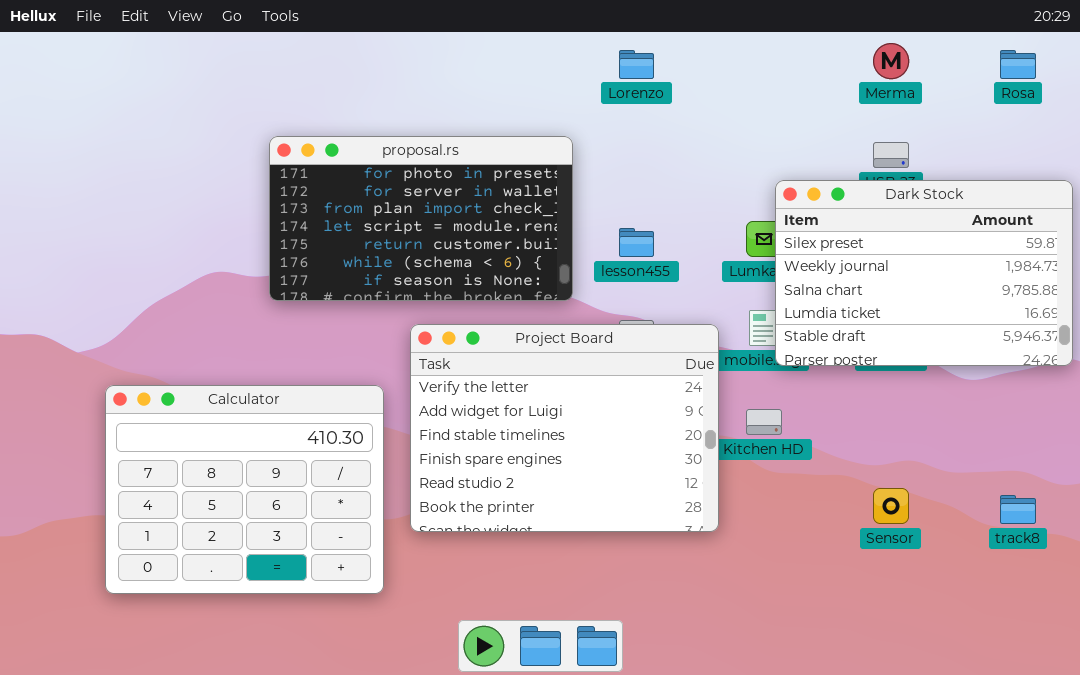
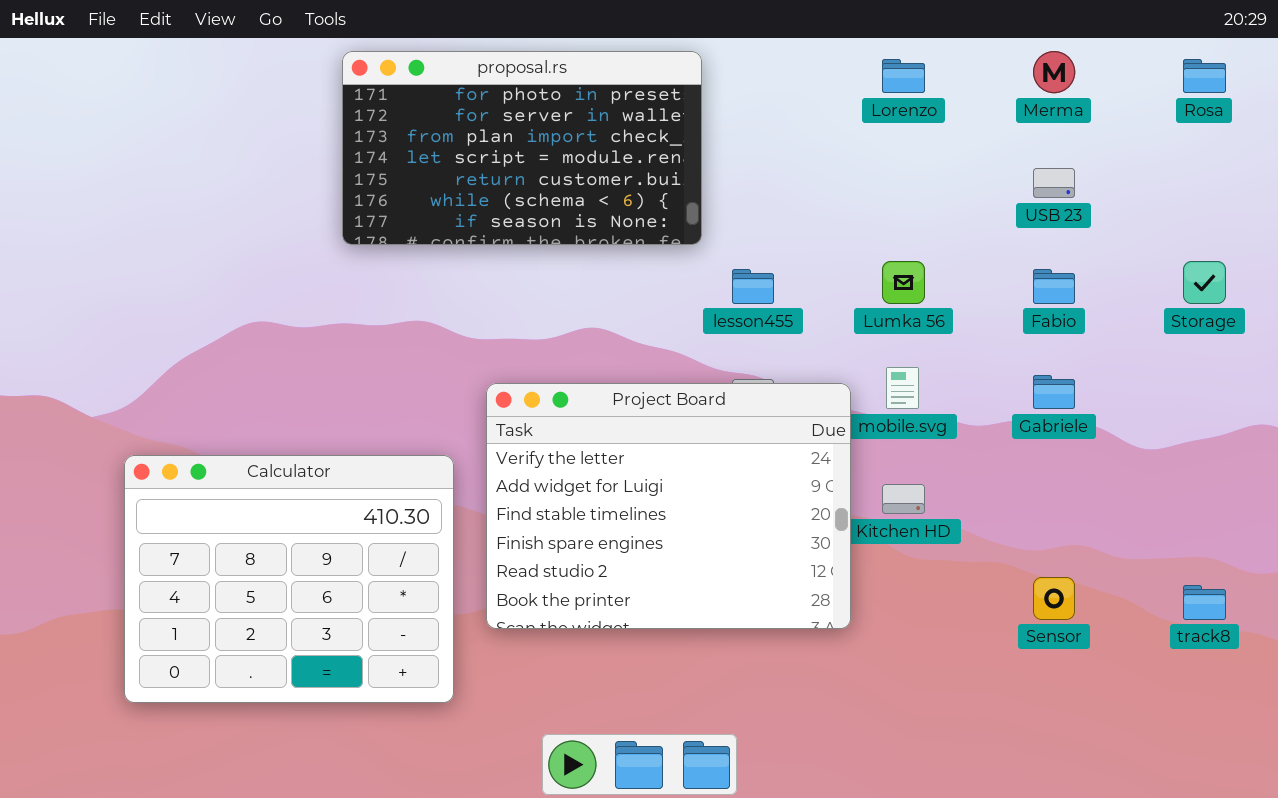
Lorenzo: [619,50,654,79] -> [882,59,925,93], moved
proposal.rs: [269,136,573,301] -> [342,51,702,245], moved
Dark Stock: [775,180,1073,366] -> none, closed

